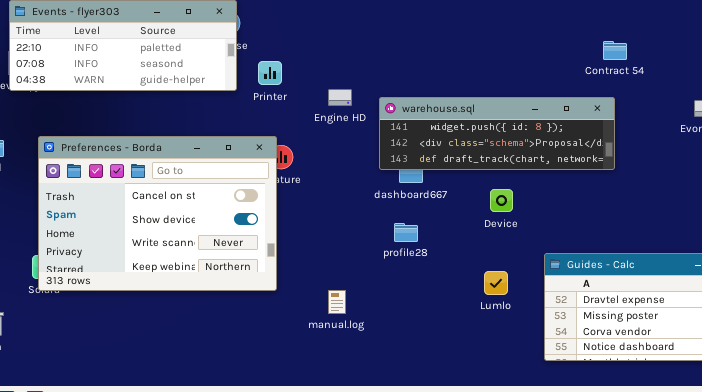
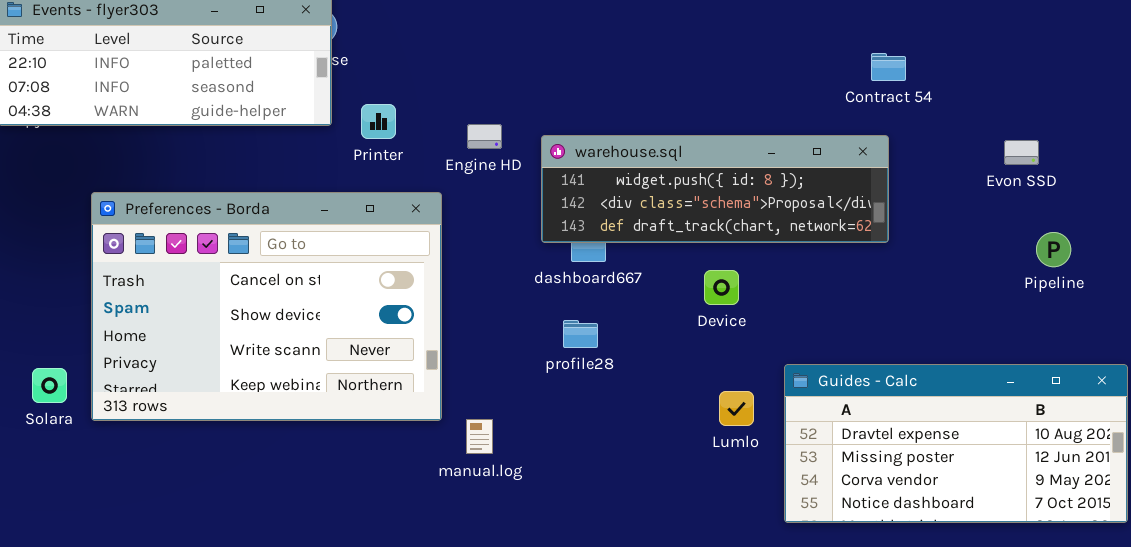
Printer: [258,61,282,85] -> [361,104,396,139], moved
Preferences - Borda: [38,136,277,291] -> [91,192,442,421], moved
Lumlo: [484,271,508,295] -> [719,391,754,426], moved

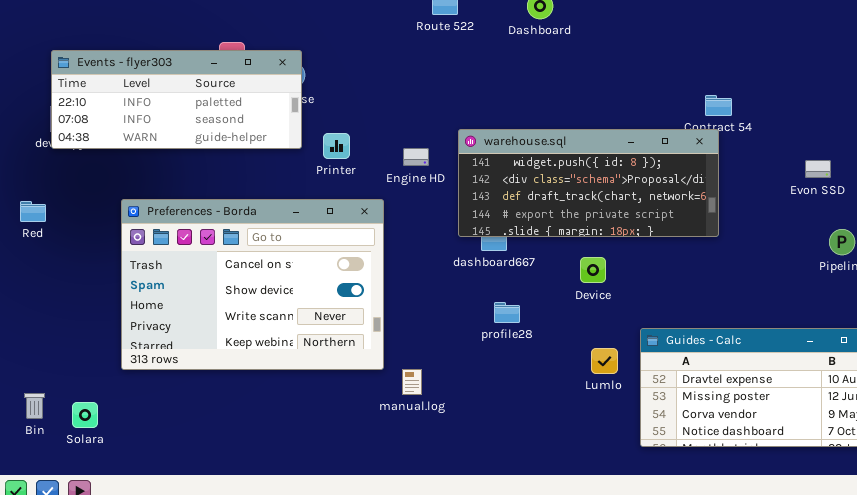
warehouse.sql: [541,135,889,243] -> [458,129,719,237], resized
profile28: [563,320,598,348] -> [494,302,520,323], moved
Solara: [32,368,67,403] -> [72,402,98,428], moved

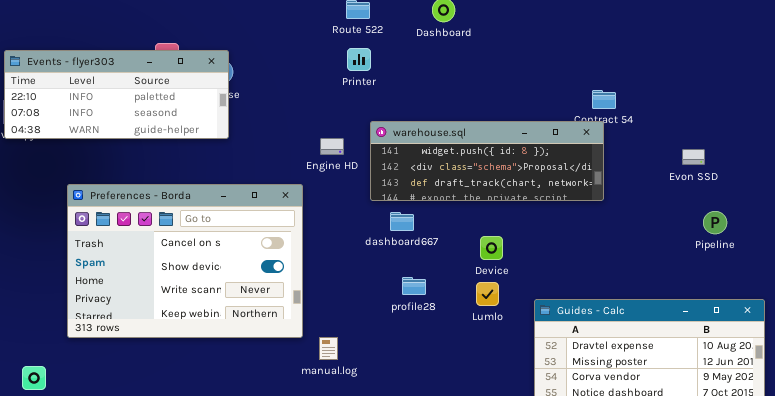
warehouse.sql: [458,129,719,237] -> [370,121,604,201], resized
Printer: [323,133,350,159] -> [347,48,371,71], moved
Lumlo: [591,348,618,374] -> [476,282,499,306], moved

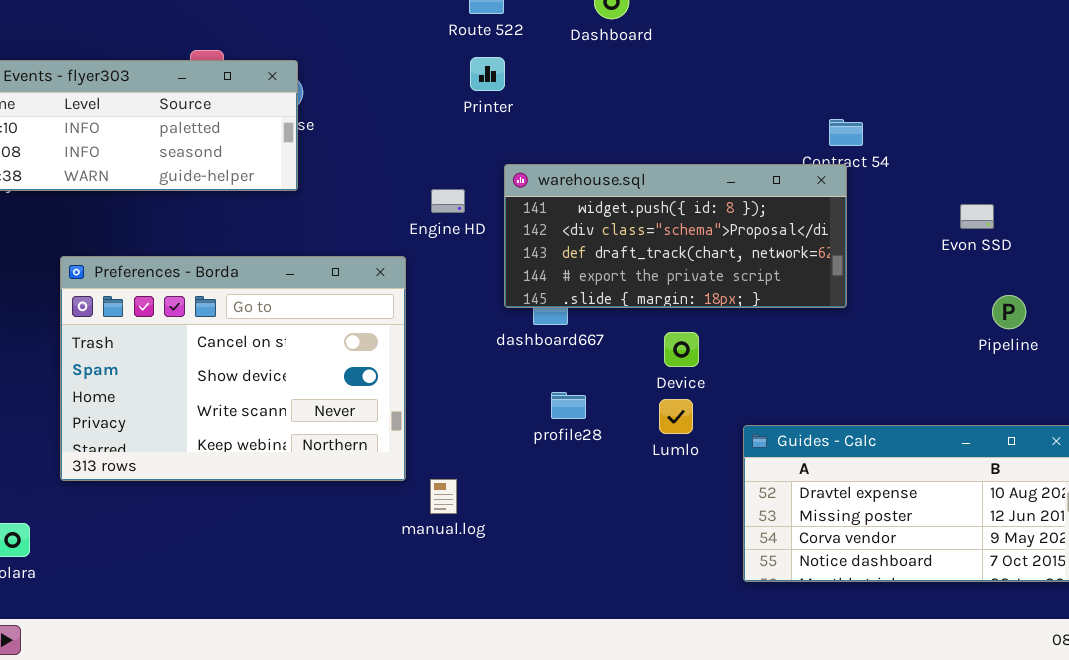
warehouse.sql: [370,121,604,201] -> [504,164,847,308], resized

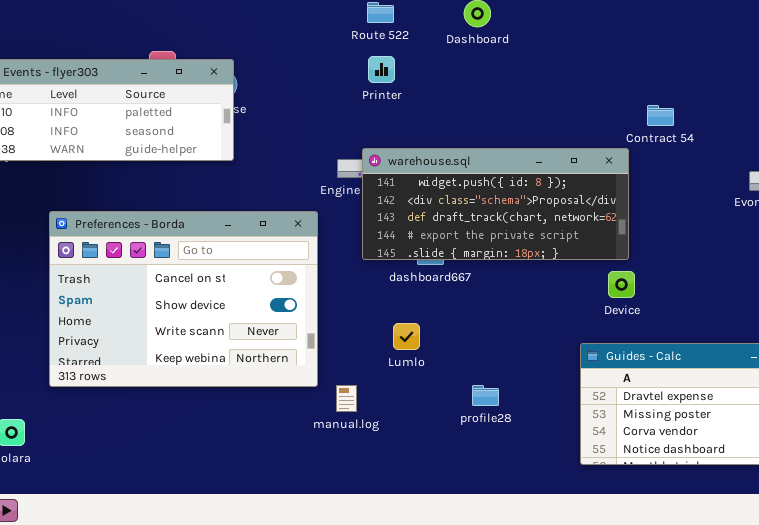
warehouse.sql: [504,164,847,308] -> [362,148,629,260], moved
Device: [664,332,699,367] -> [608,271,635,298], moved
profile28: [551,392,586,419] -> [472,385,499,406], moved
Lumlo: [659,399,693,434] -> [393,323,420,350], moved

